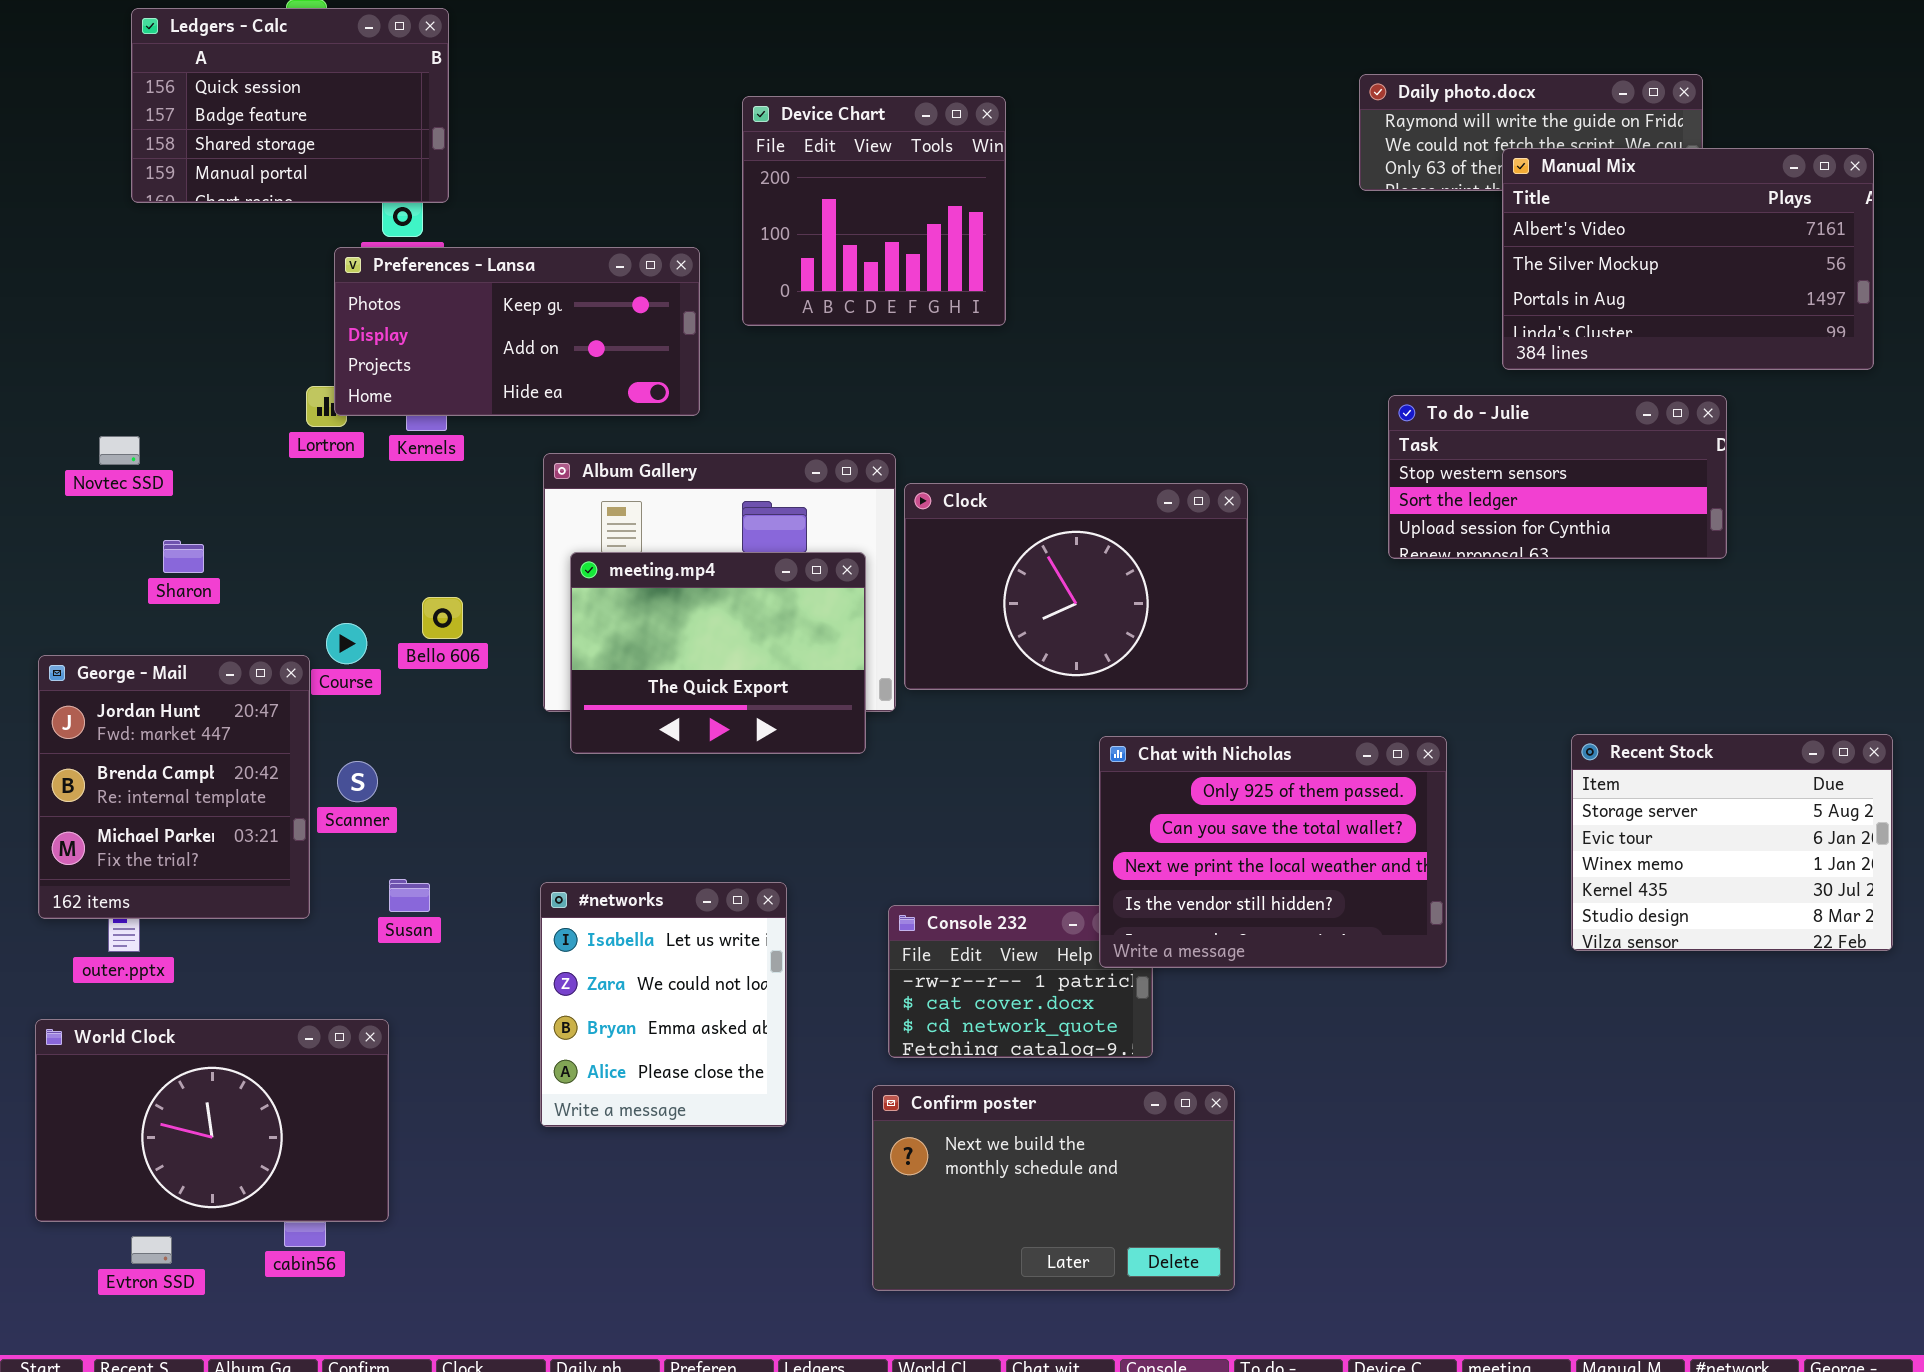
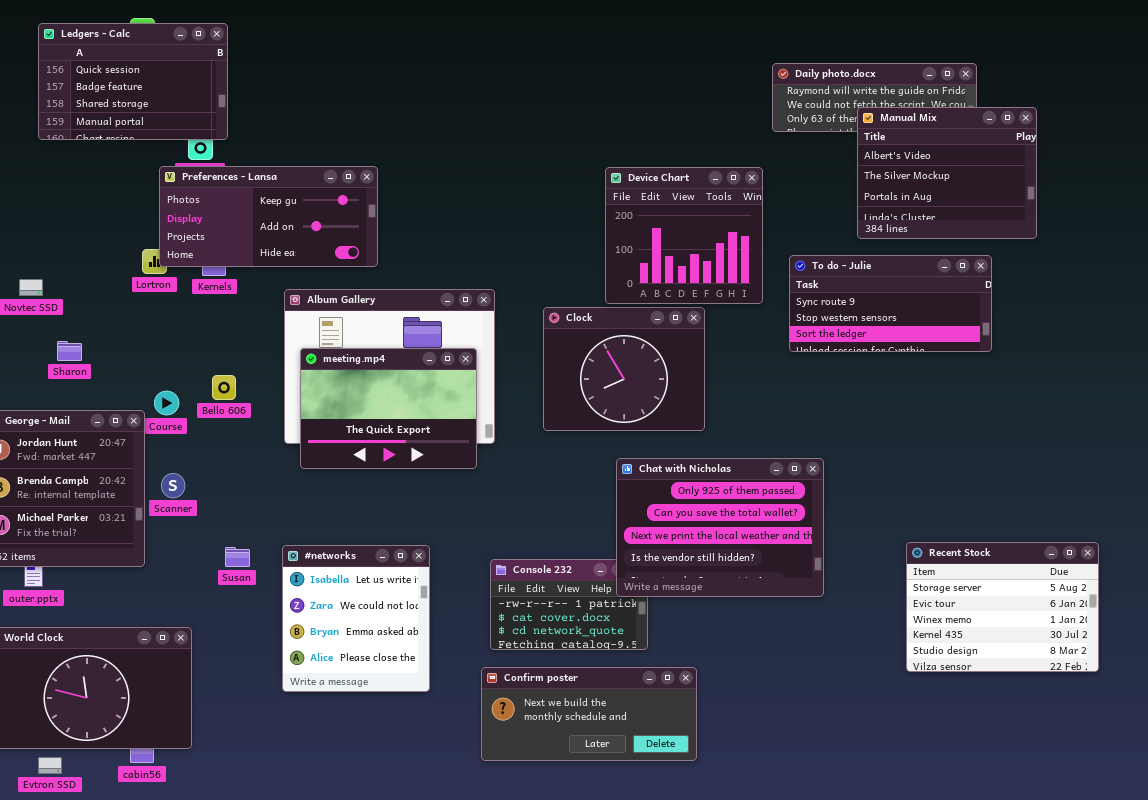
Device Chart: [742,96,1006,326] -> [605,167,763,304], moved
Manual Mix: [1502,148,1874,370] -> [857,107,1037,239], resized
To do - Julie: [1388,395,1727,559] -> [789,255,992,352], scrolled up 1 row
Clock: [904,483,1248,690] -> [543,307,705,431], resized
Recent Stock: [1571,734,1893,951] -> [906,542,1099,672], moved
Susan: [389,879,430,912] -> [225,547,250,567], moved
Confirm poster: [872,1085,1235,1291] -> [481,667,697,761], resized

